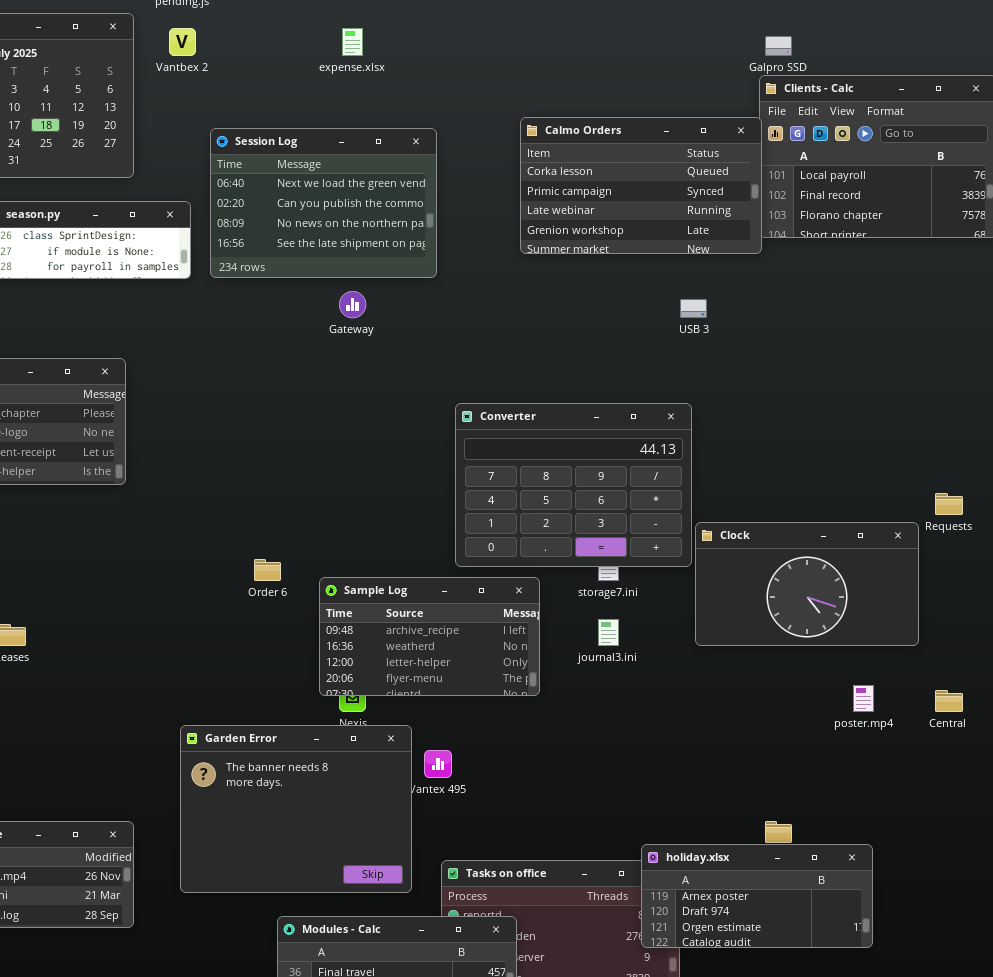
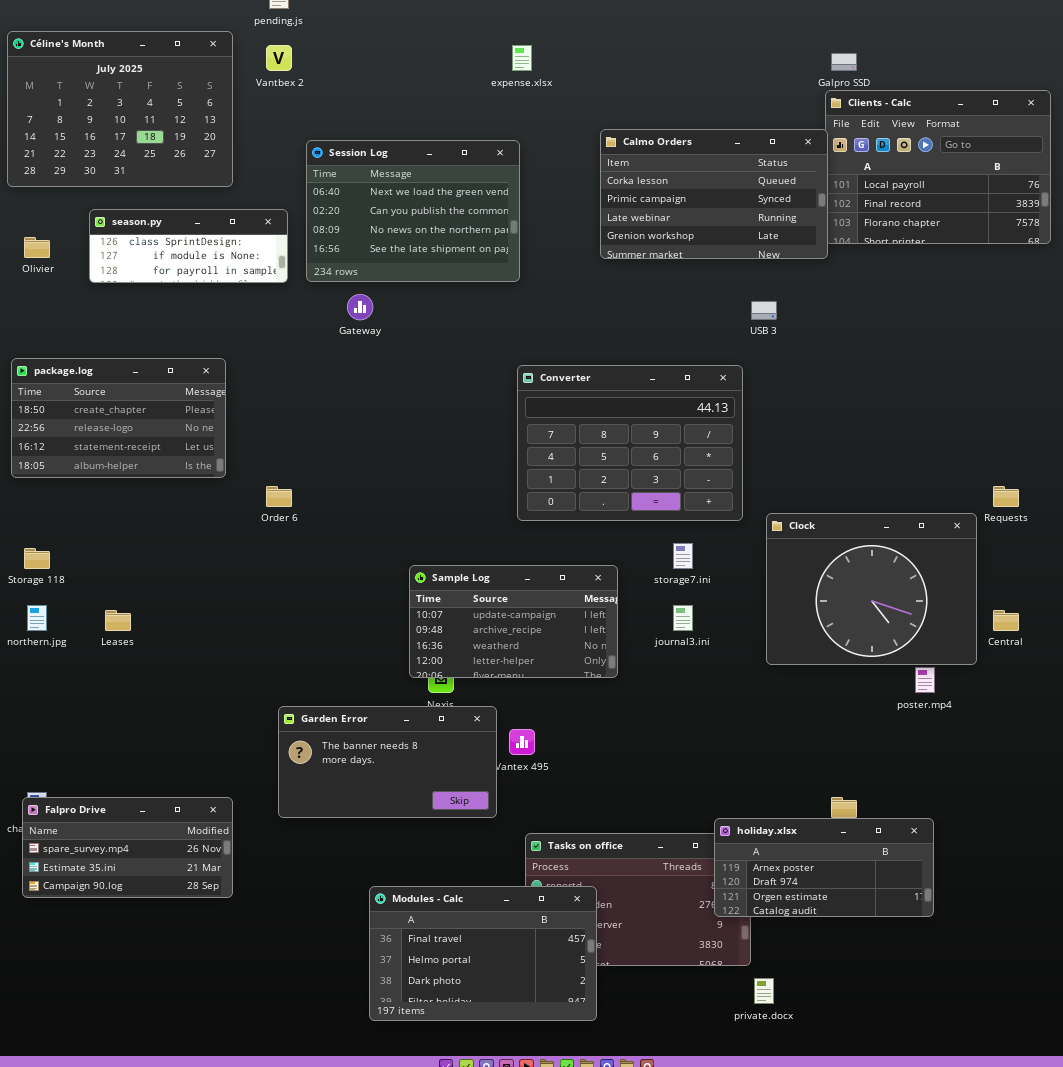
expense.xlsx: [342,28,363,56] -> [512,45,532,71], moved
Gateway: [339,291,366,318] -> [347,294,373,320], moved
Converter: [455,403,692,567] -> [517,365,743,521], moved
Clock: [695,522,919,646] -> [766,513,977,665], resized
Order 6: [254,559,281,581] -> [266,486,292,507], moved
Sample Log: [319,577,540,696] -> [409,565,618,678], scrolled up 1 row
Central: [935,690,963,712] -> [993,610,1019,631], moved
Garden Error: [180,725,412,893] -> [278,706,497,818], resized

